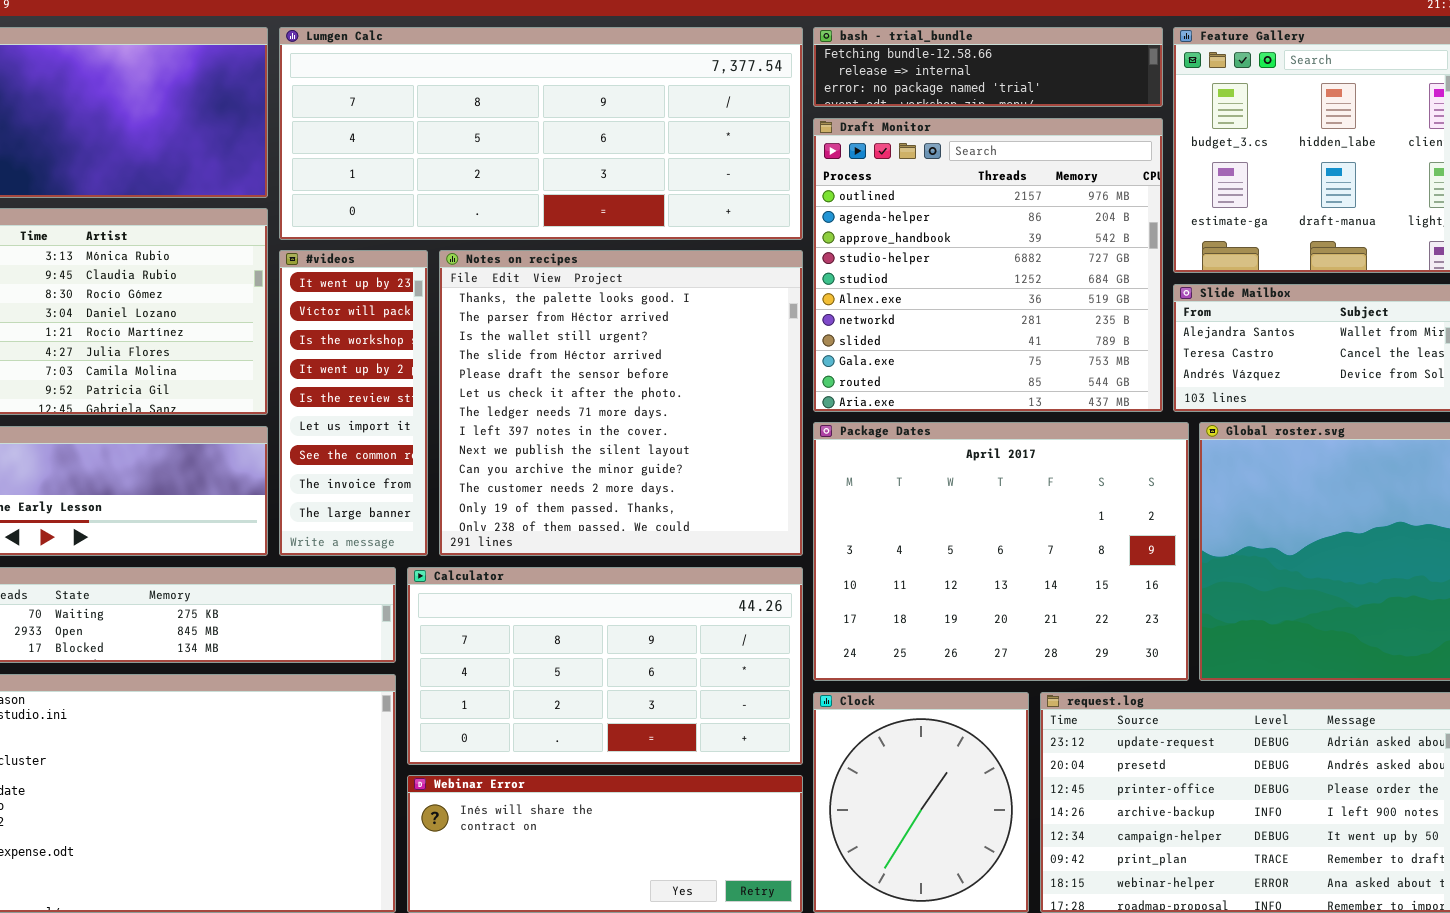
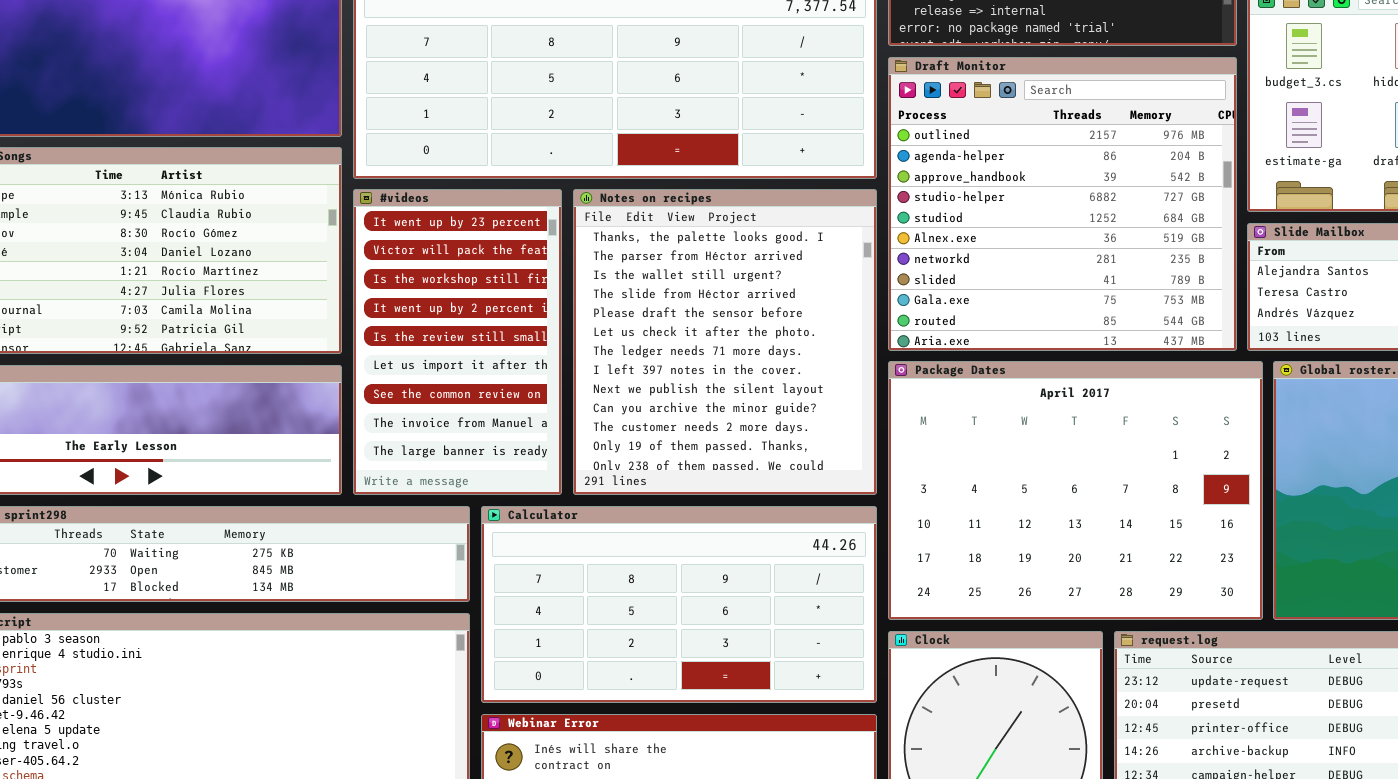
#videos: [279,250,428,556] -> [353,189,562,495], resized
Notes on recipes: [439,250,803,556] -> [573,189,877,495], resized

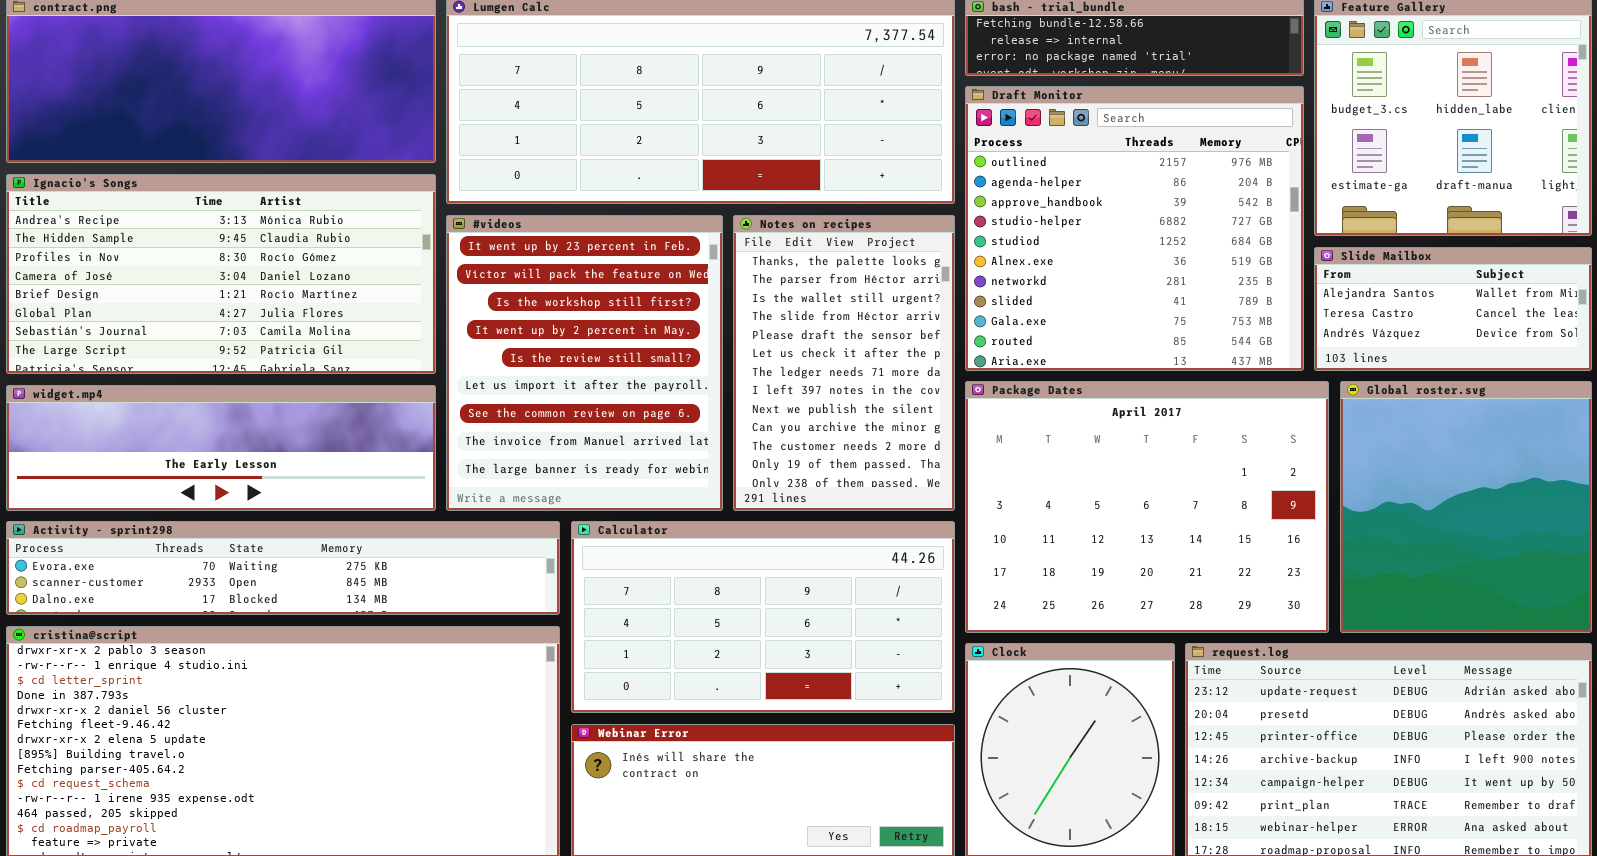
#videos: [353,189,562,495] -> [446,215,723,511], resized
Notes on recipes: [573,189,877,495] -> [733,215,955,511], resized

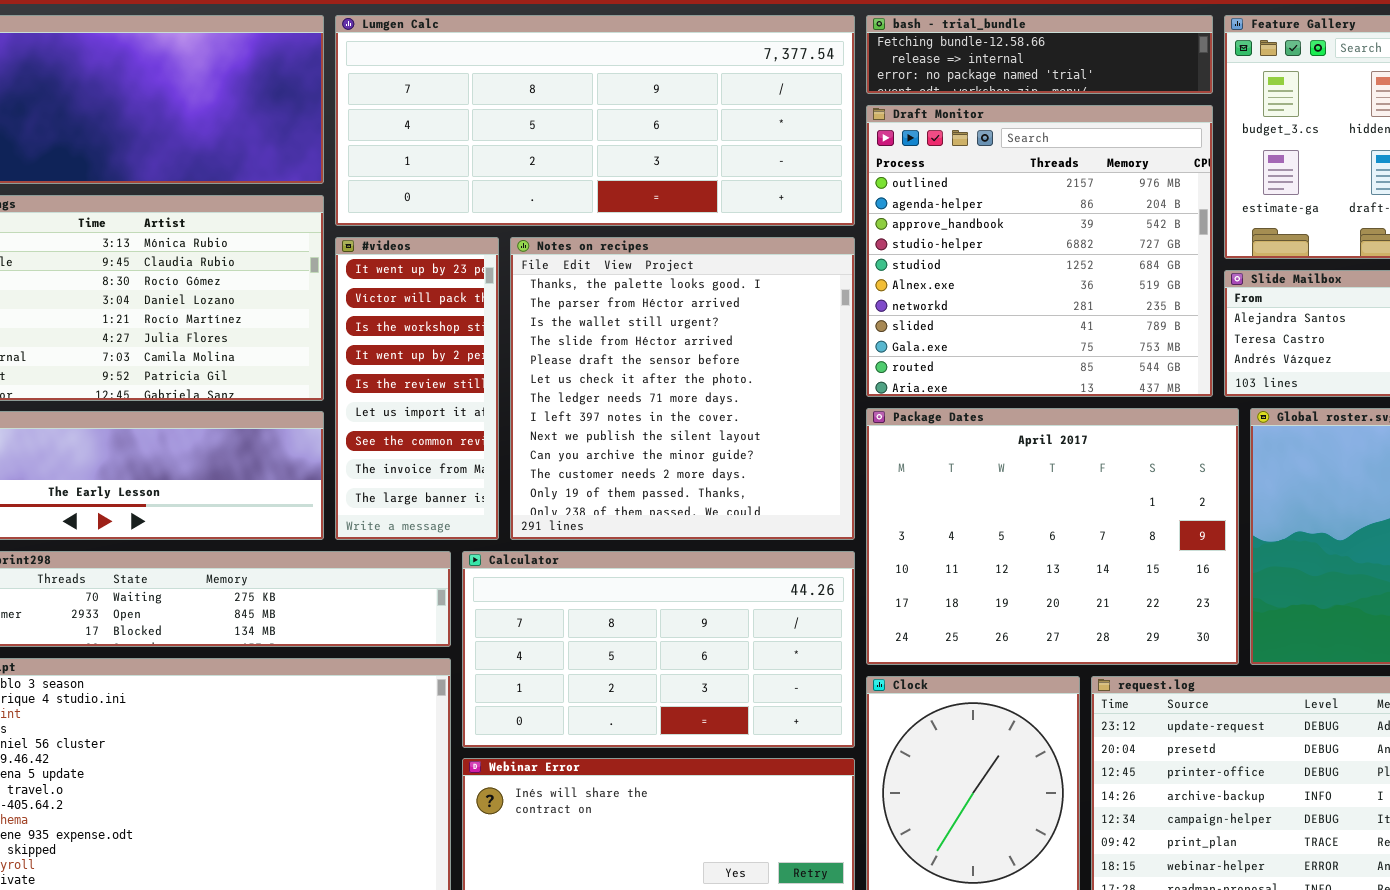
#videos: [446,215,723,511] -> [335,237,499,540], resized
Notes on recipes: [733,215,955,511] -> [510,237,855,540], resized

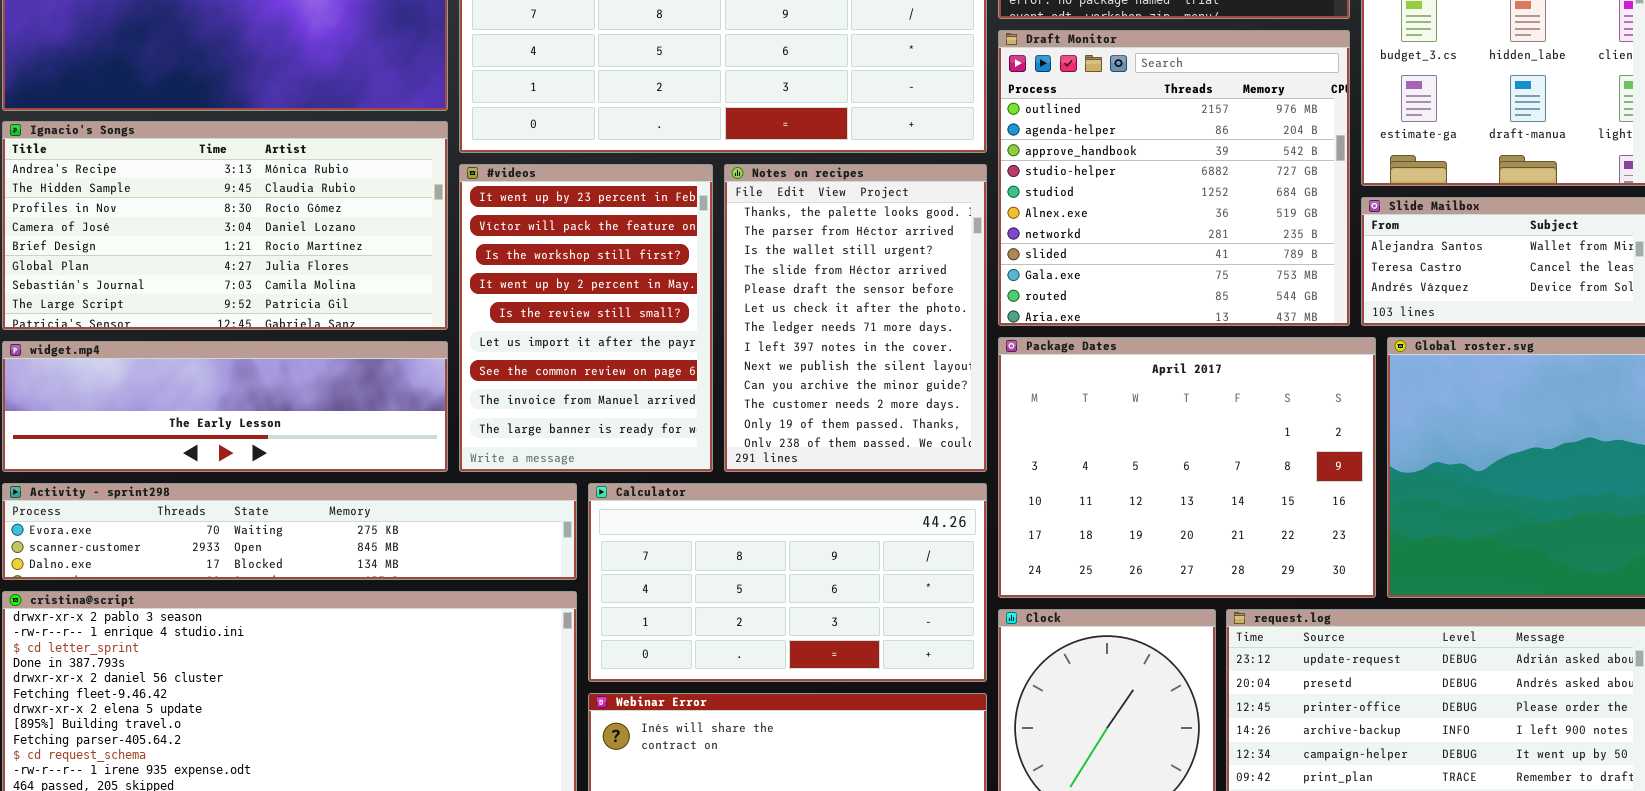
#videos: [335,237,499,540] -> [459,164,713,472], resized
Notes on recipes: [510,237,855,540] -> [724,164,987,472], resized

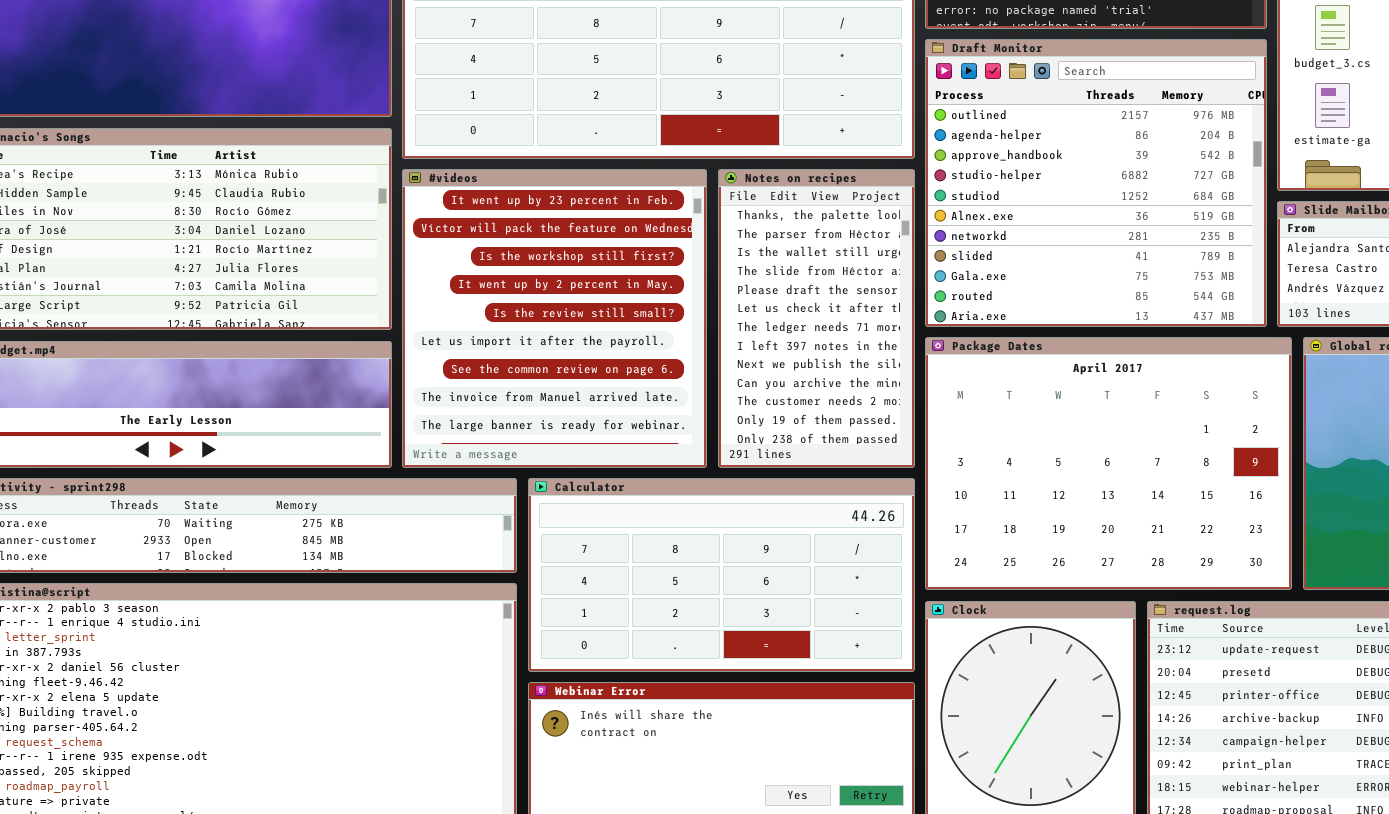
#videos: [459,164,713,472] -> [402,169,707,468], resized
Notes on recipes: [724,164,987,472] -> [718,169,915,468], resized

